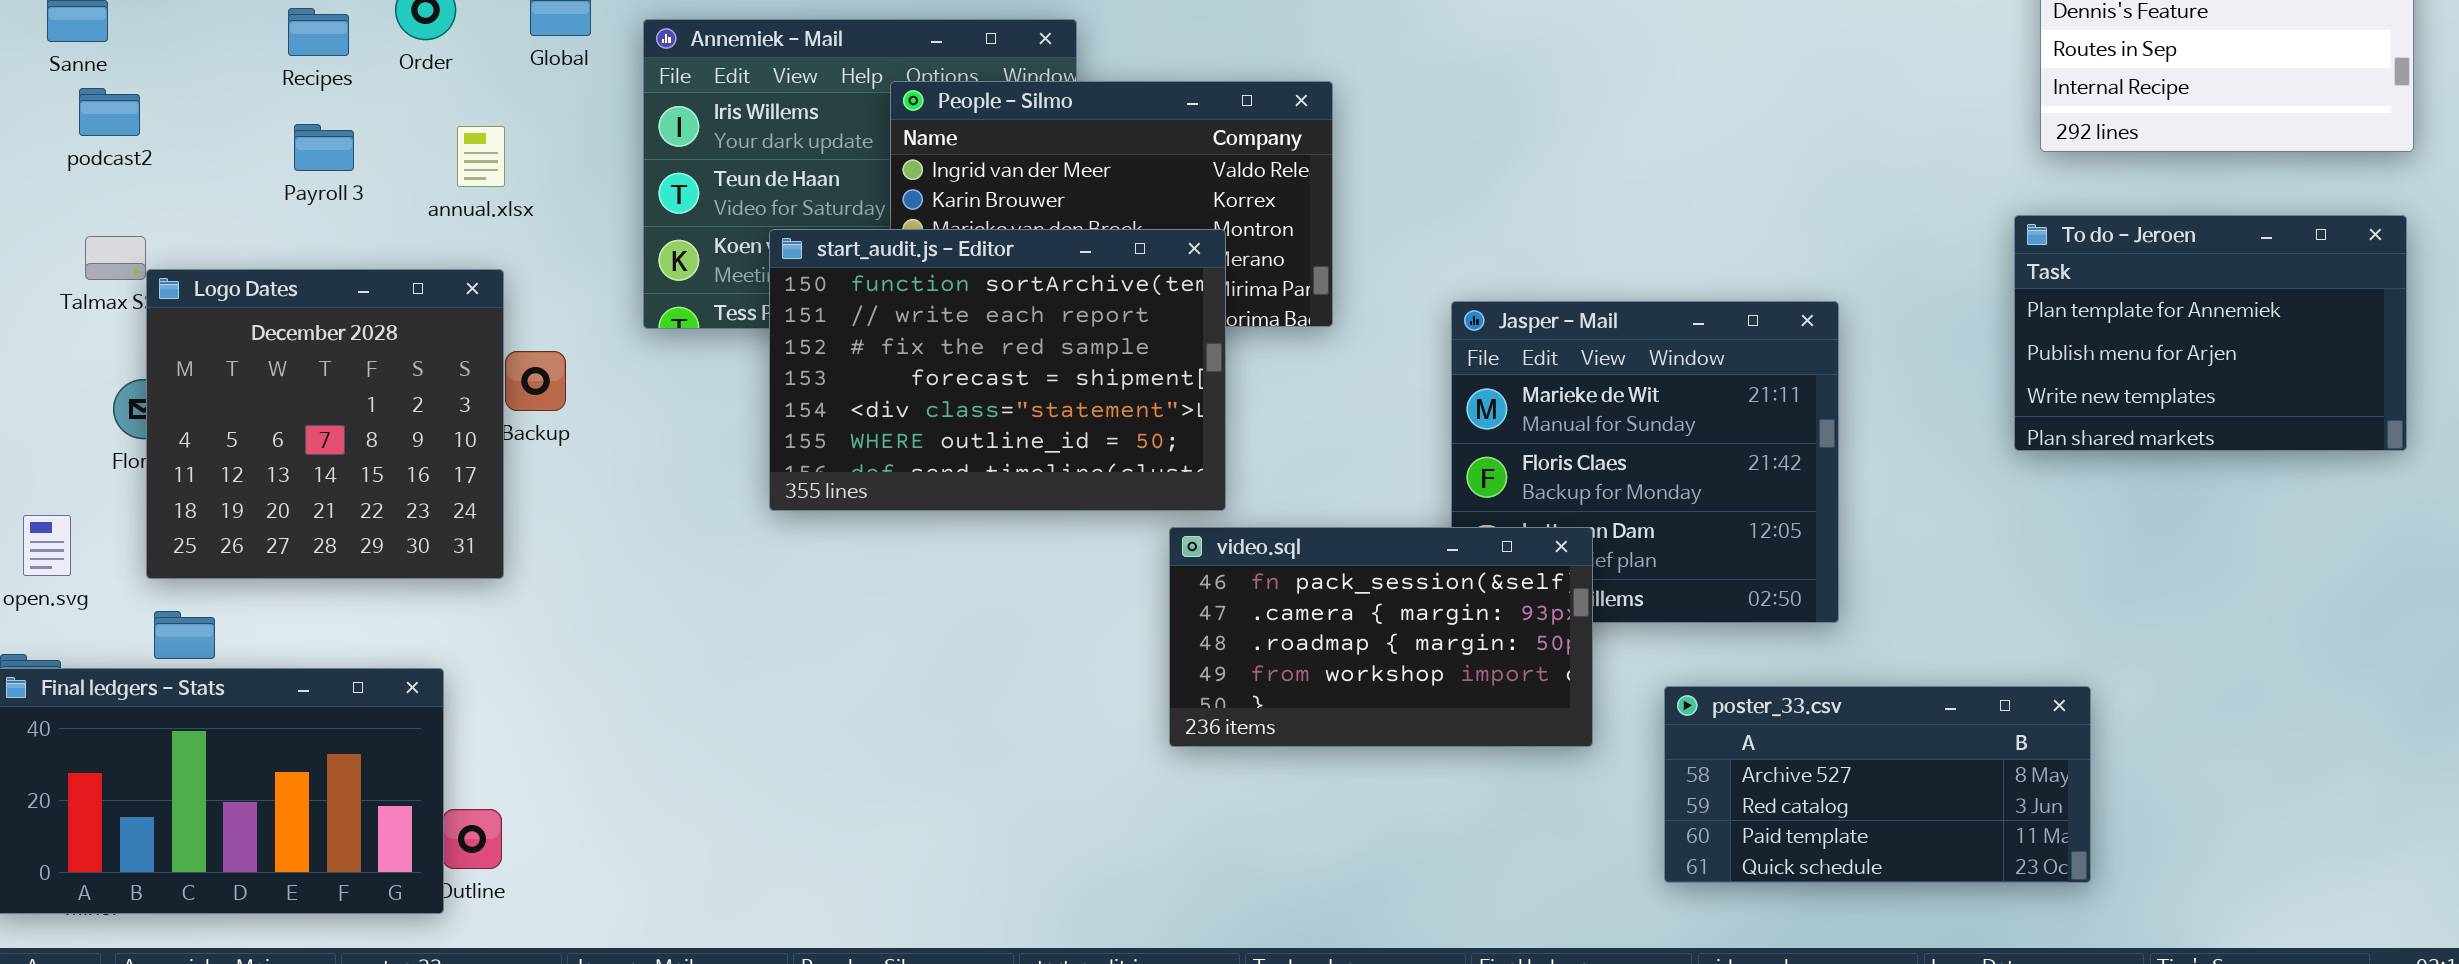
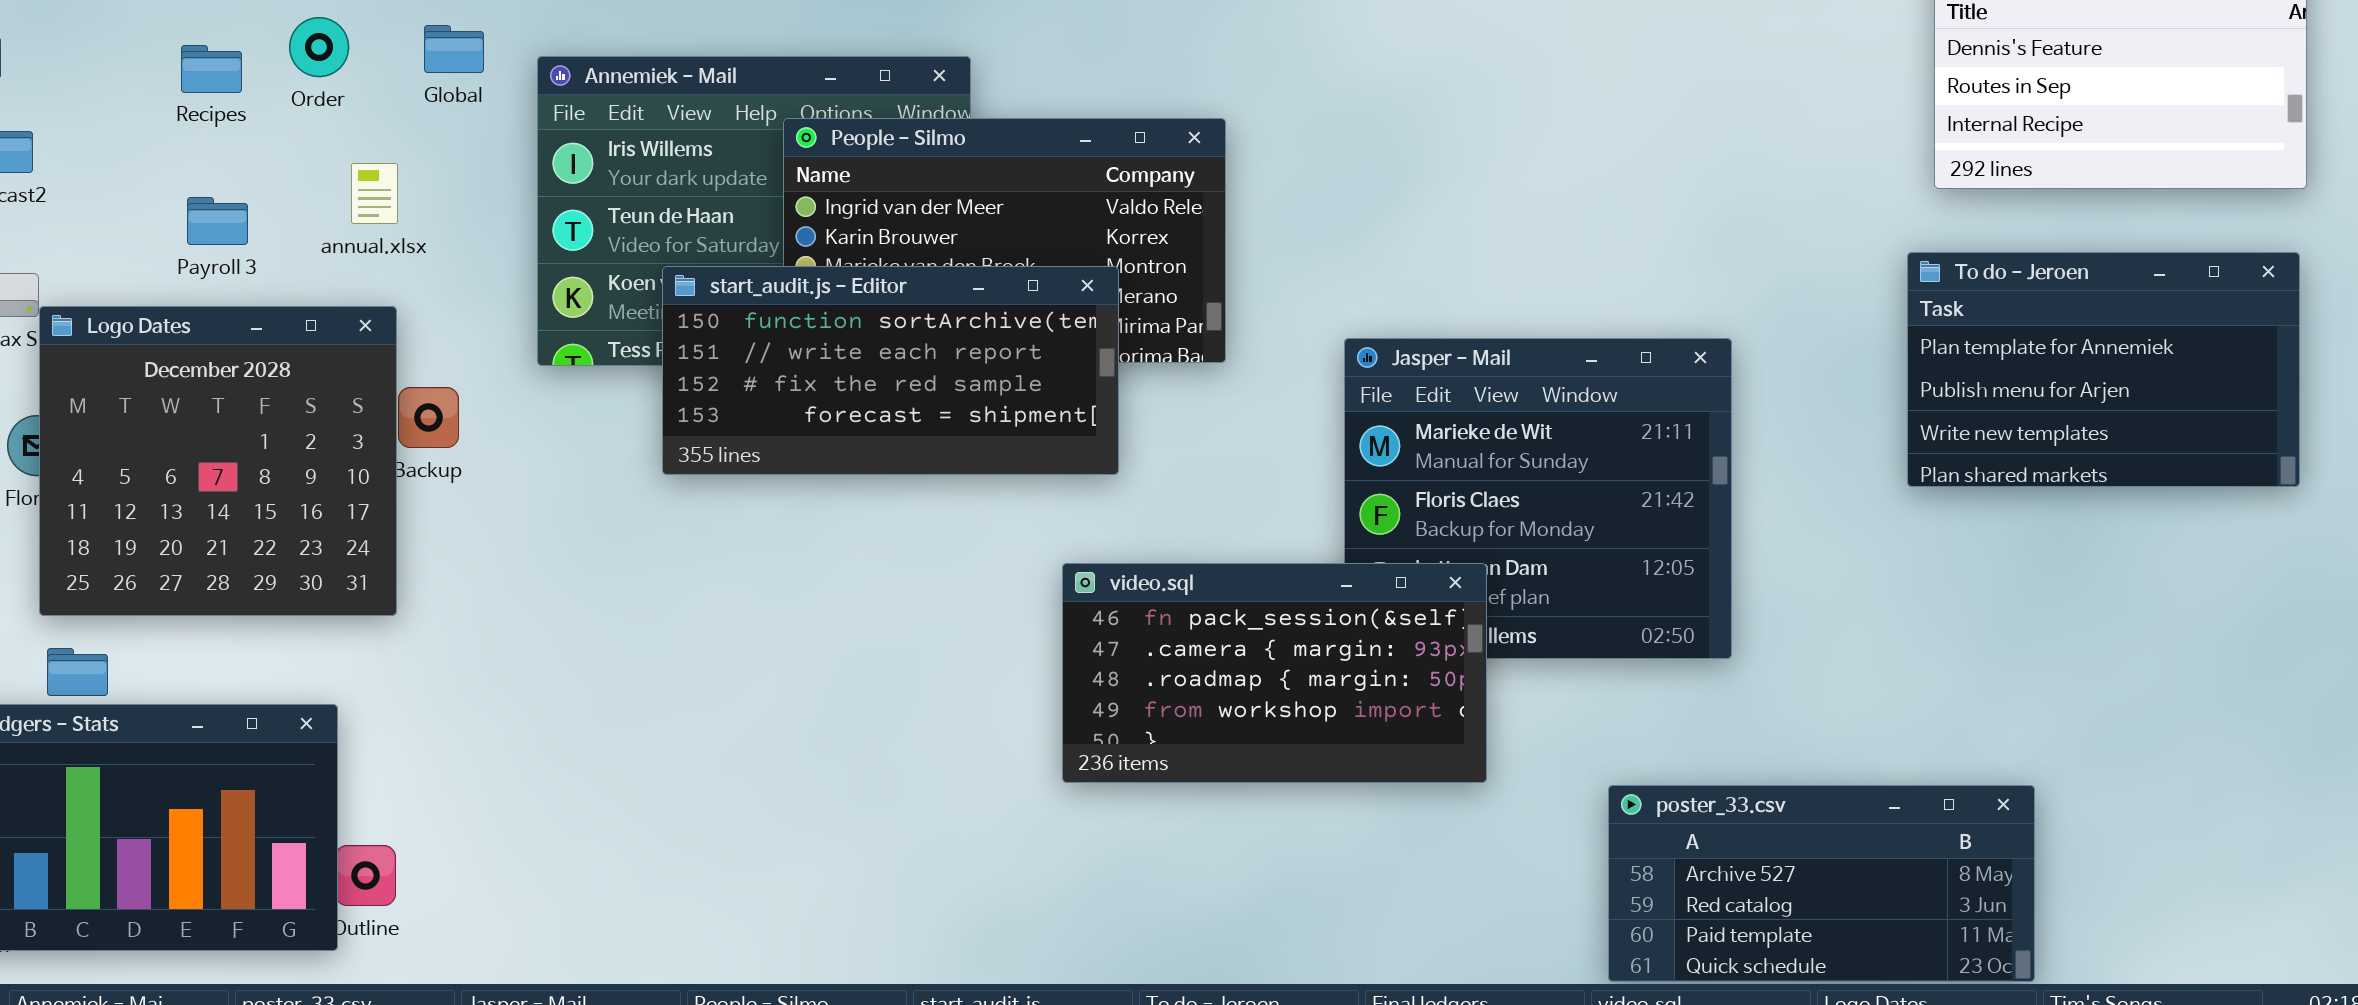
Payroll 3: [294,124,354,171] -> [187,197,248,245], moved
start_audit.js - Editor: [769,229,1226,511] -> [662,266,1119,475], resized
poster_33.csv: [1664,686,2091,883] -> [1608,785,2035,982], moved

